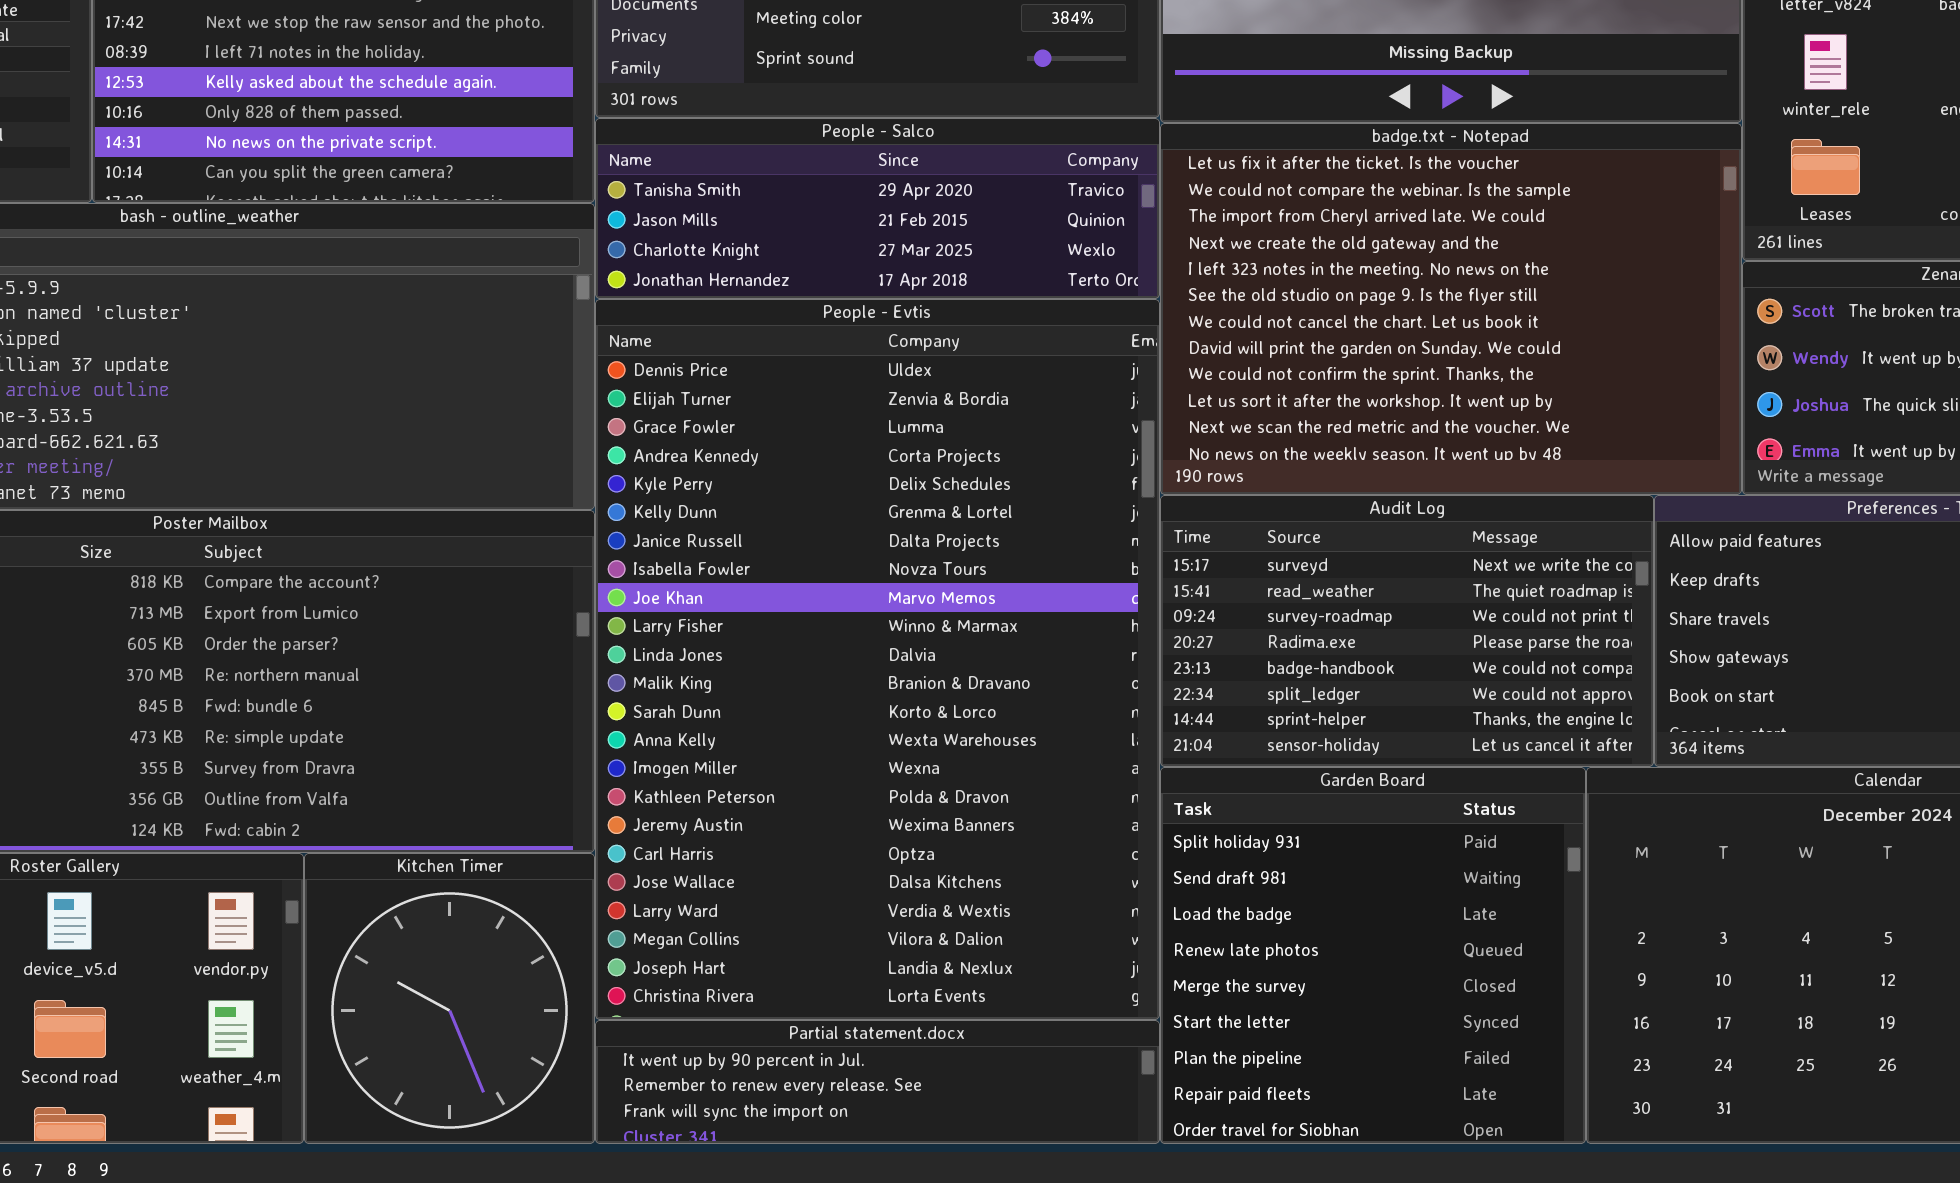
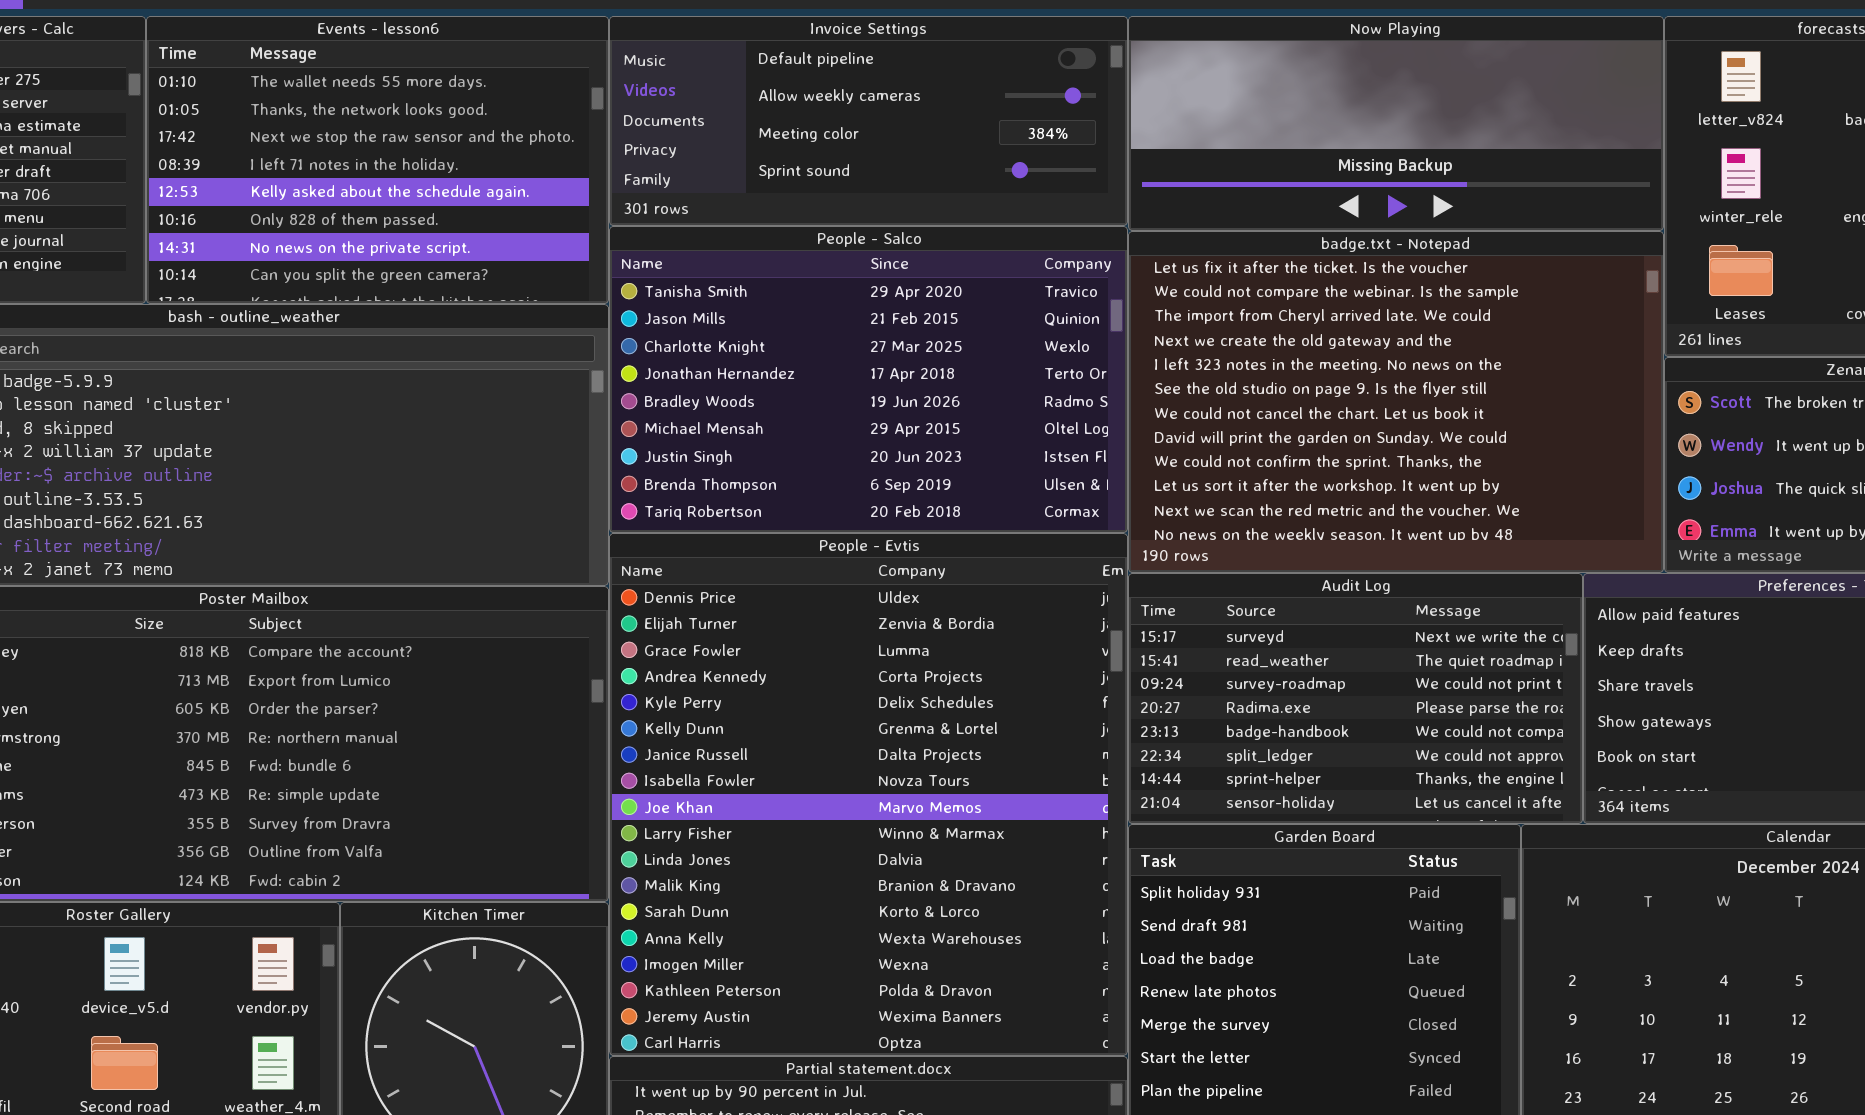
People - Salco: [595,118,1160,299] -> [609,226,1128,533], resized
People - Evtis: [595,299,1160,1020] -> [609,533,1128,1056], resized

